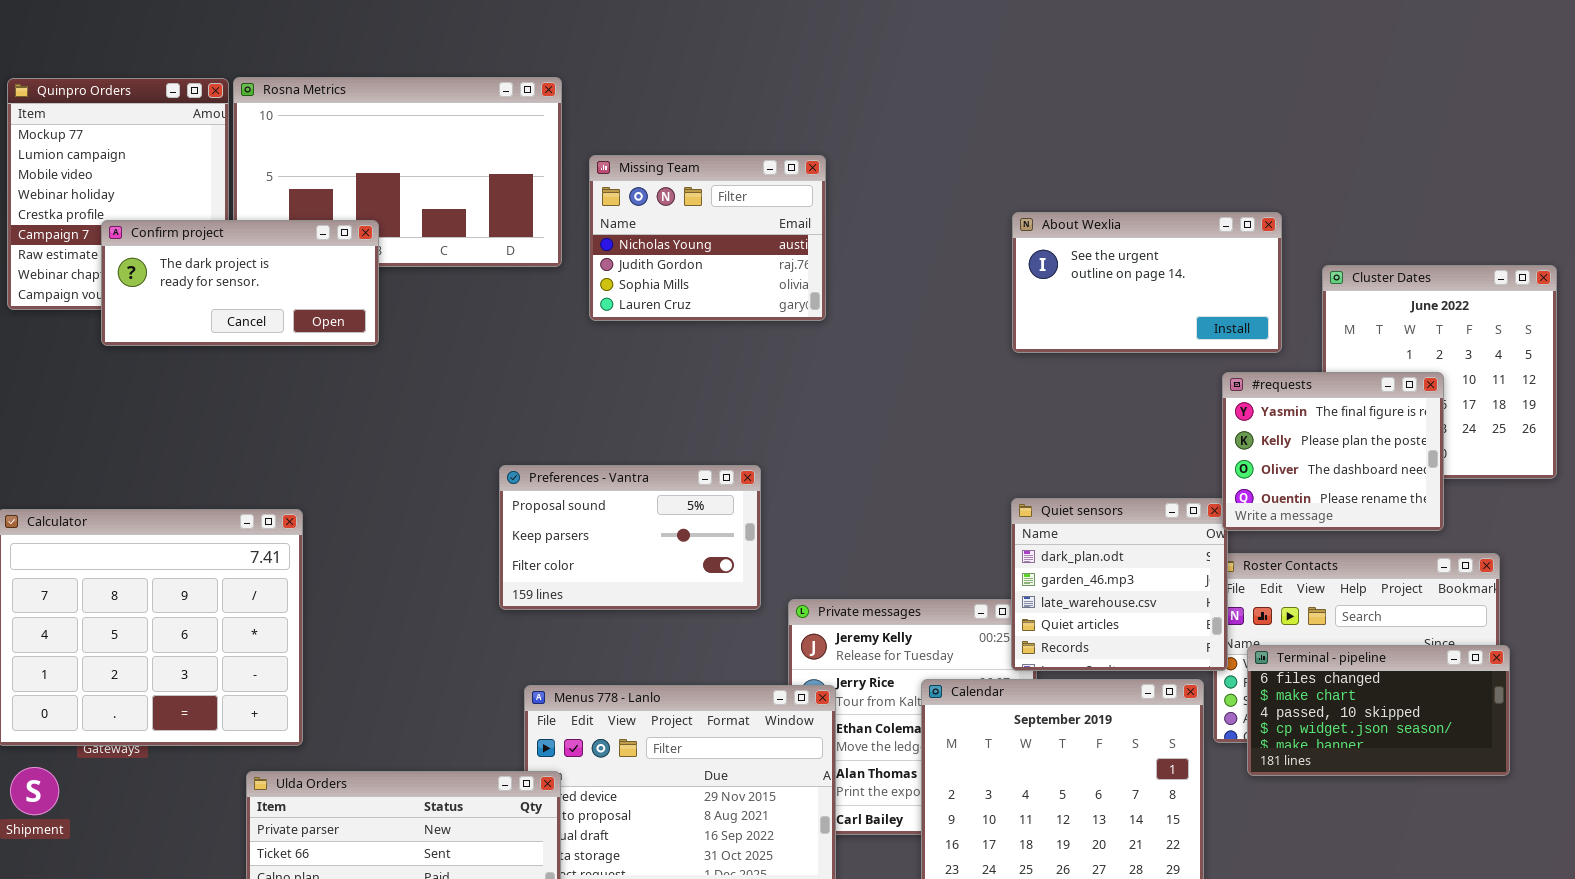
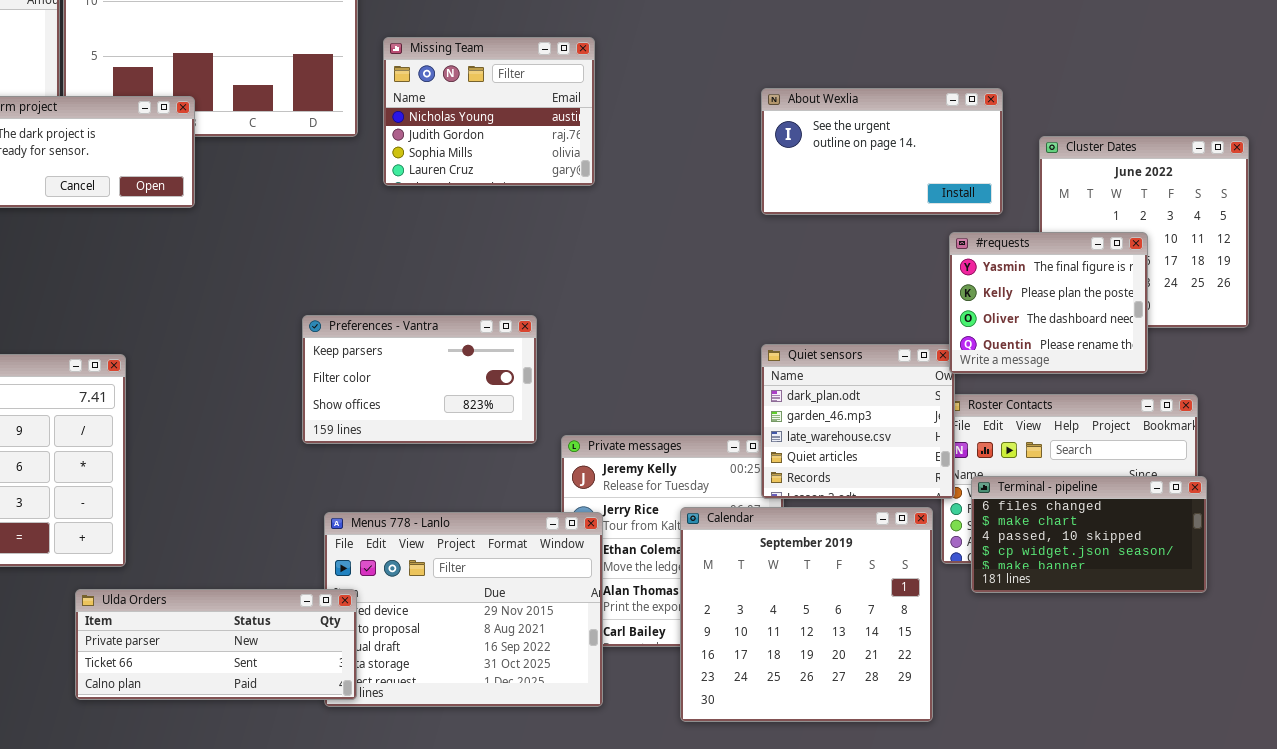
Preferences - Vantra: [499,465,761,610] -> [302,315,537,444], scrolled down 1 row

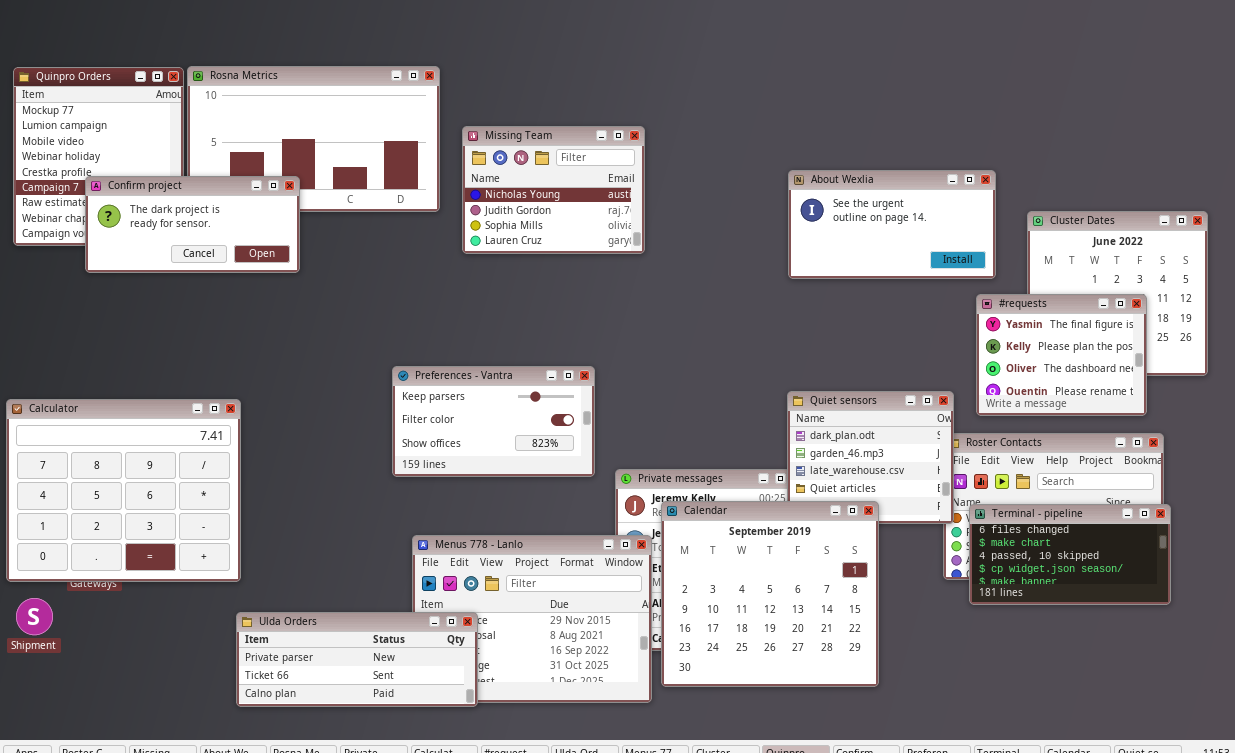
#requests: [949,232,1148,374] -> [976,294,1147,416], moved
Calendar: [680,507,933,722] -> [661,501,879,687], moved
Ulda Orders: [75,589,357,700] -> [236,612,478,707], moved

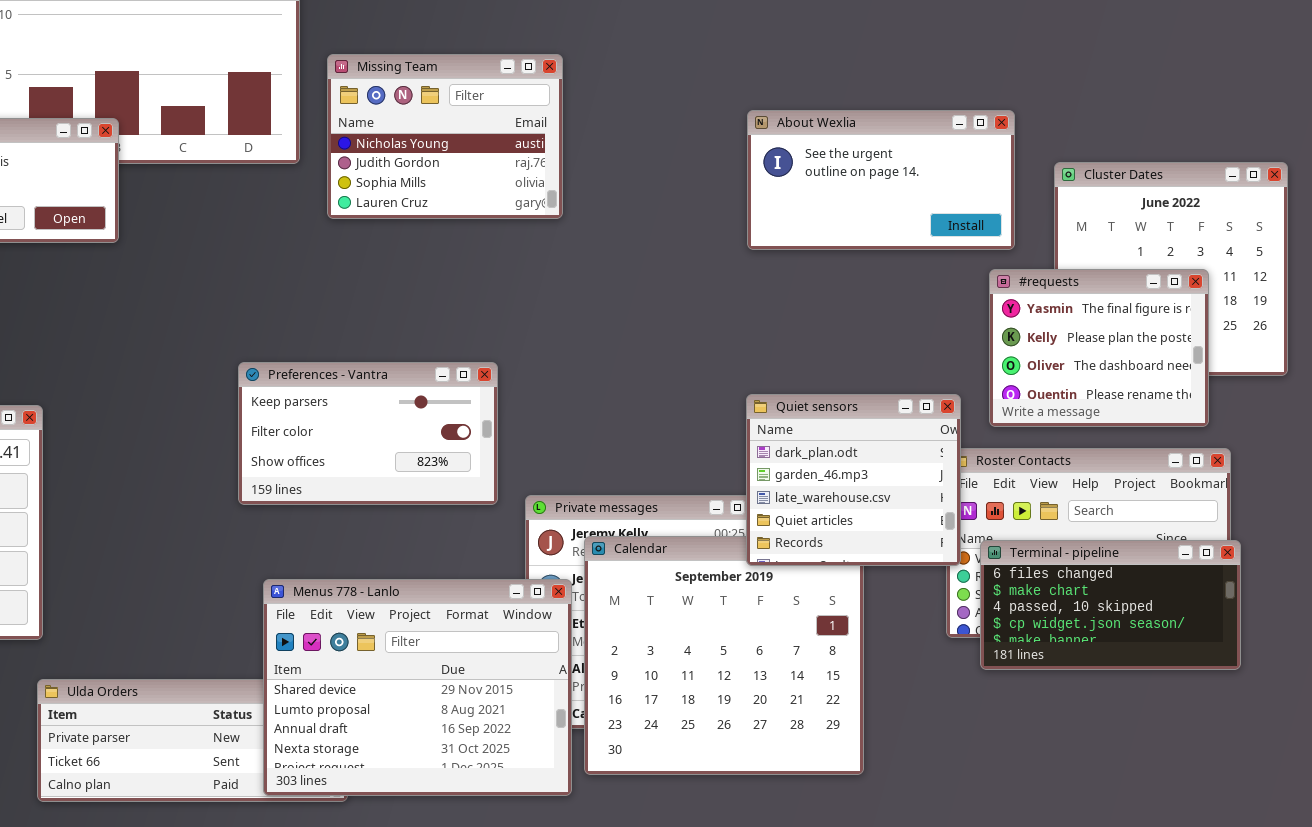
Quiet sensors: [787,391,954,524] -> [746,394,961,566], raised
Menus 778 - Lanlo: [412,535,652,703] -> [263,579,572,796], raised

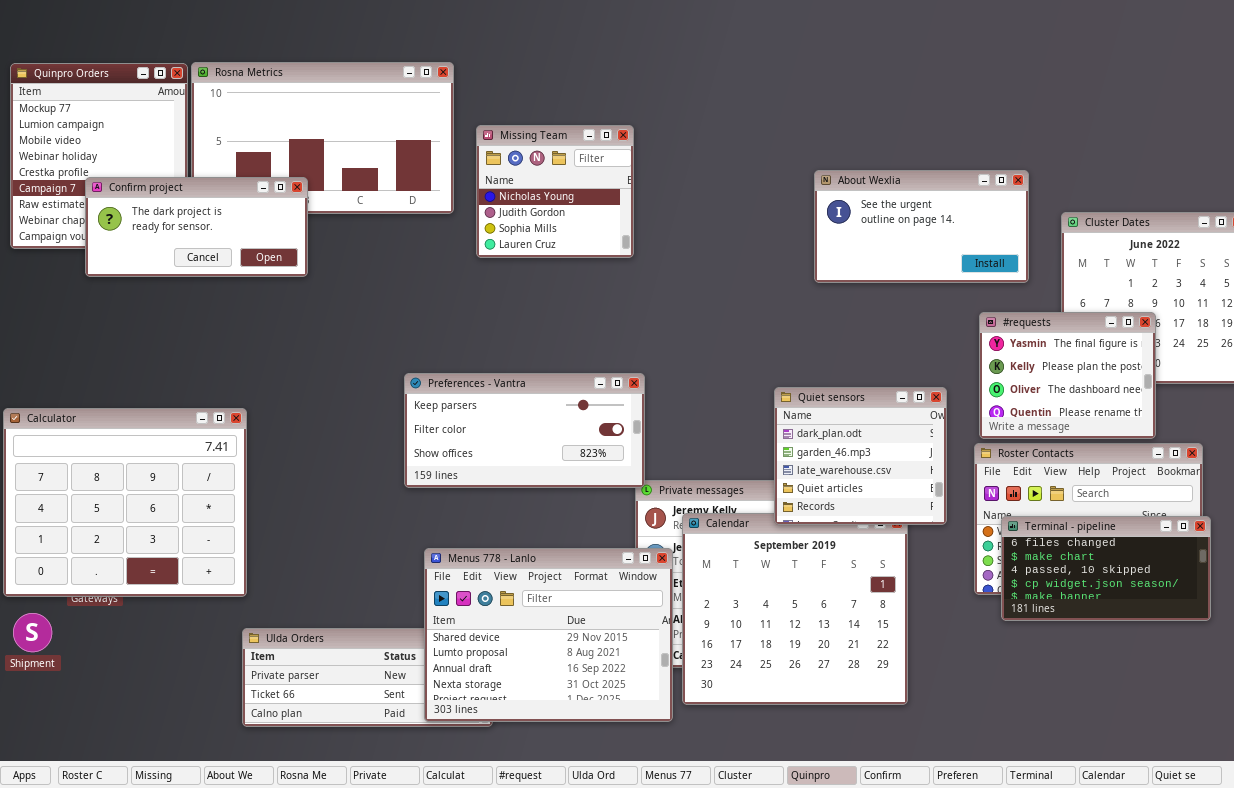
Missing Team: [327,54,563,219] -> [476,125,634,258], resized
#requests: [989,269,1209,427] -> [979,312,1156,439], moved
Preferences - Vantra: [238,362,498,505] -> [404,373,645,488], resized
Quiet sensors: [746,394,961,566] -> [774,387,947,525], moved

